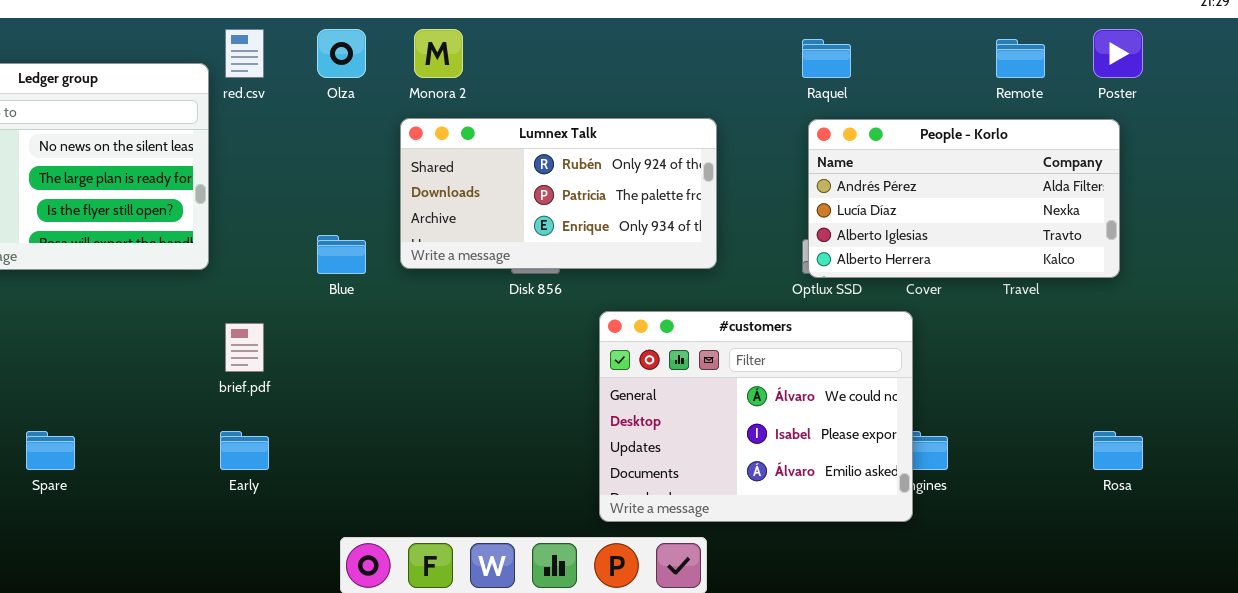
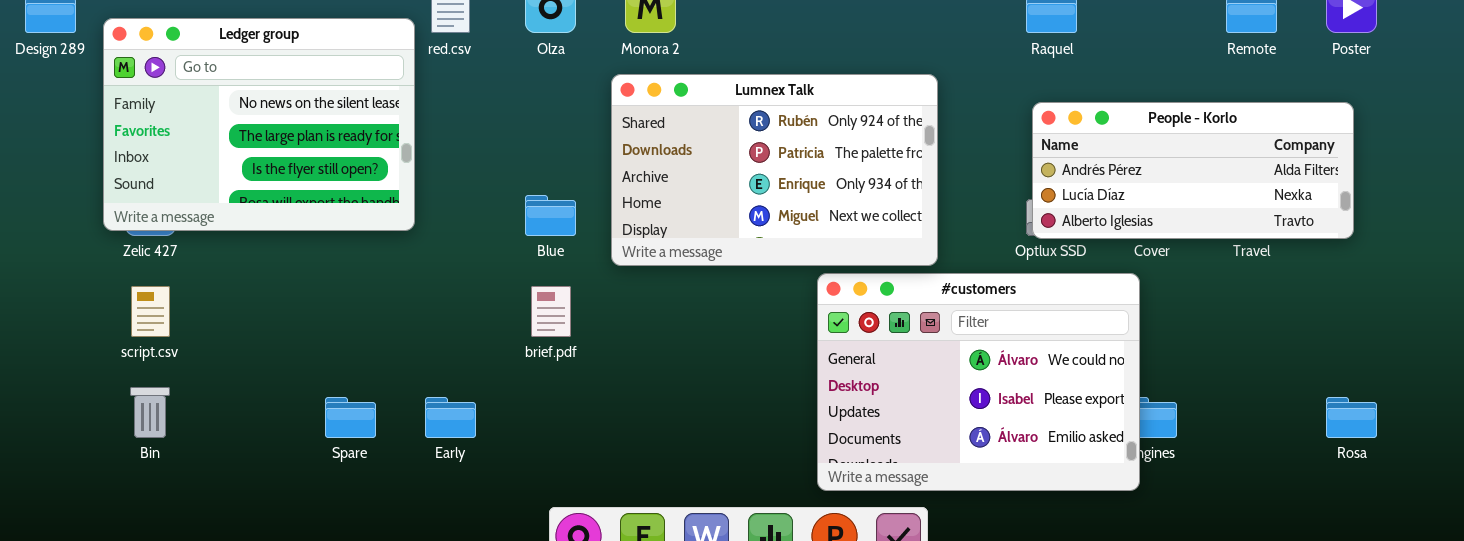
Lumnex Talk: [400,118,717,269] -> [611,74,938,266], resized
People - Korlo: [808,119,1120,278] -> [1032,102,1354,239], resized
brief.pdf: [225,323,264,372] -> [531,286,571,337], moved
Spare: [26,431,75,470] -> [325,397,376,438], moved

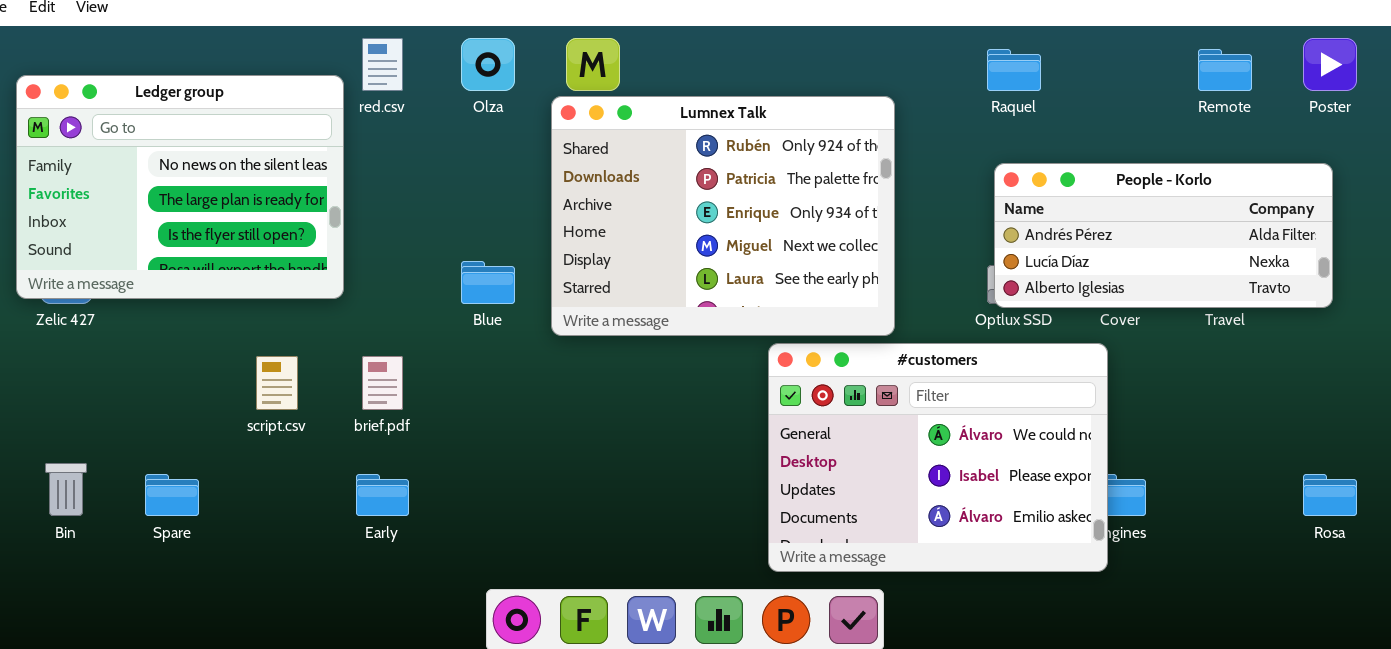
Lumnex Talk: [611,74,938,266] -> [551,96,895,336], resized
script.csv: [131,286,170,337] -> [256,356,298,410], moved
brief.pdf: [531,286,571,337] -> [362,356,403,410], moved
Spare: [325,397,376,438] -> [145,474,199,516], moved

